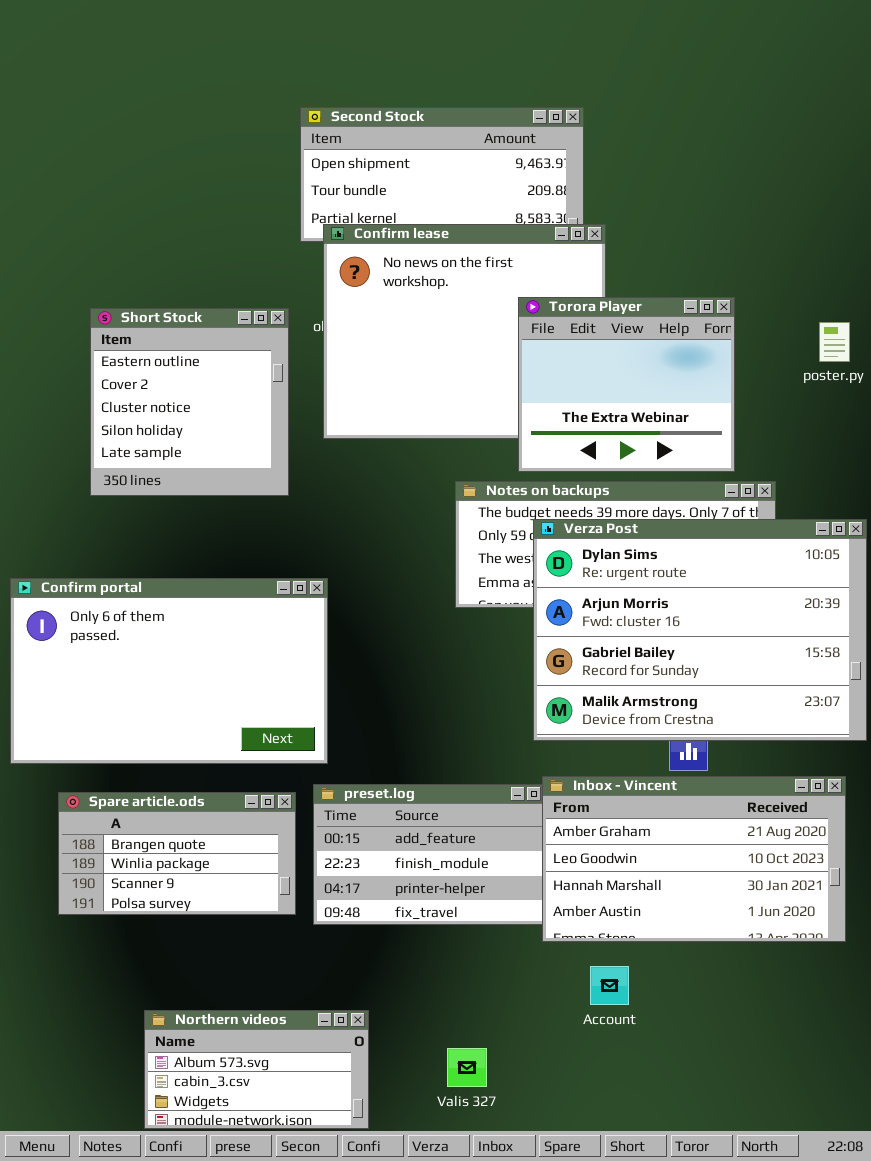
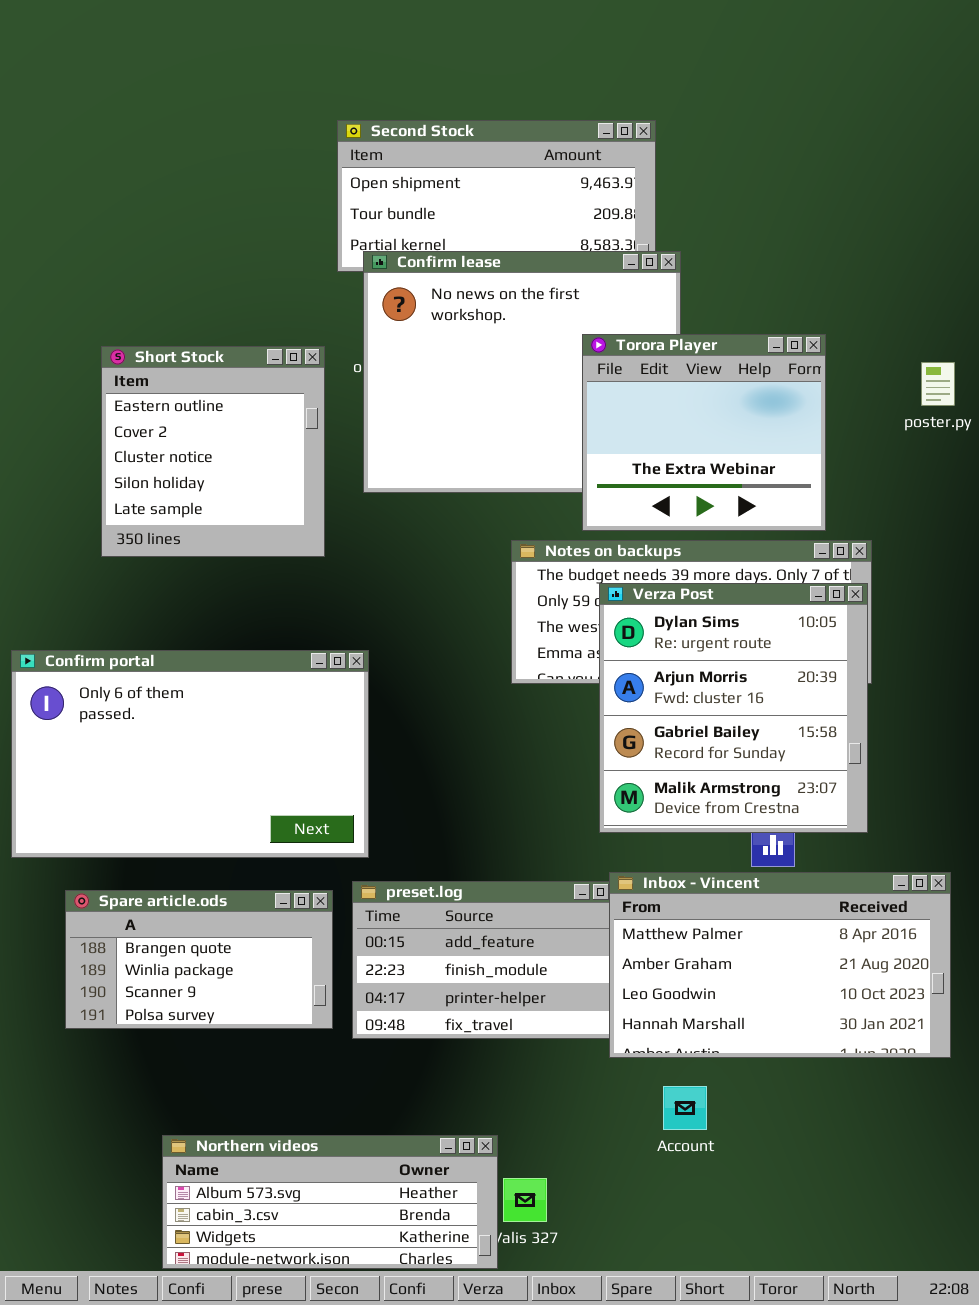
Verza Post: [533,519,867,741] -> [599,583,868,833], resized
Inbox - Vincent: [542,776,846,942] -> [609,872,951,1058], scrolled up 1 row
Northern videos: [144,1010,369,1129] -> [162,1135,498,1269], resized

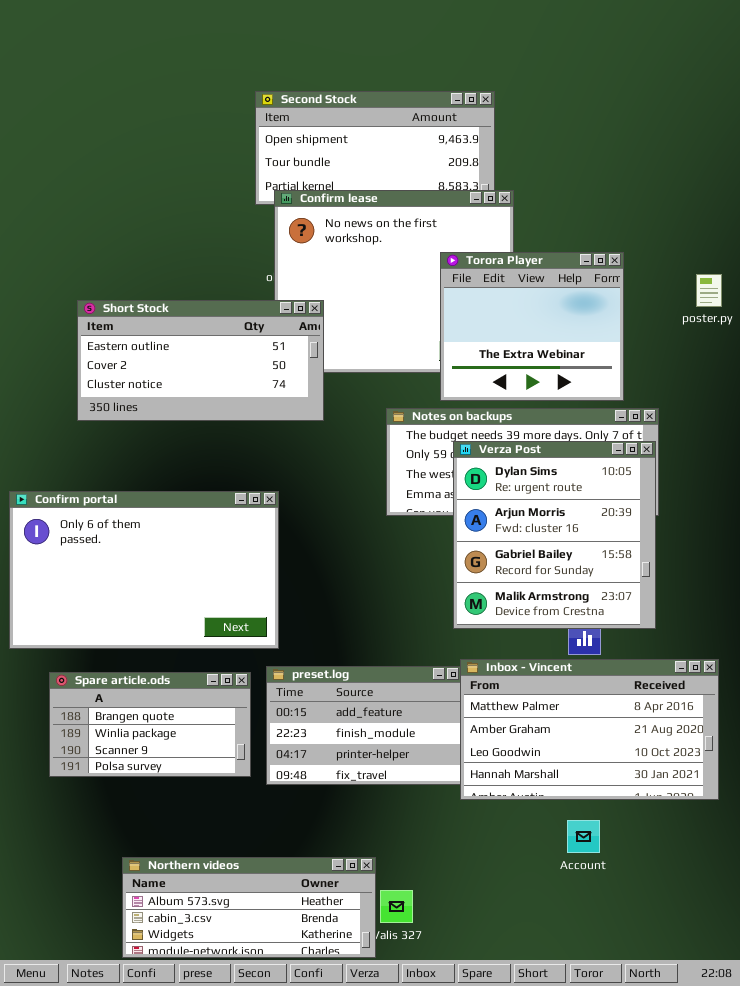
Short Stock: [101,346,325,557] -> [77,300,324,421], resized
Account: [663,1086,707,1130] -> [567,820,600,853], moved

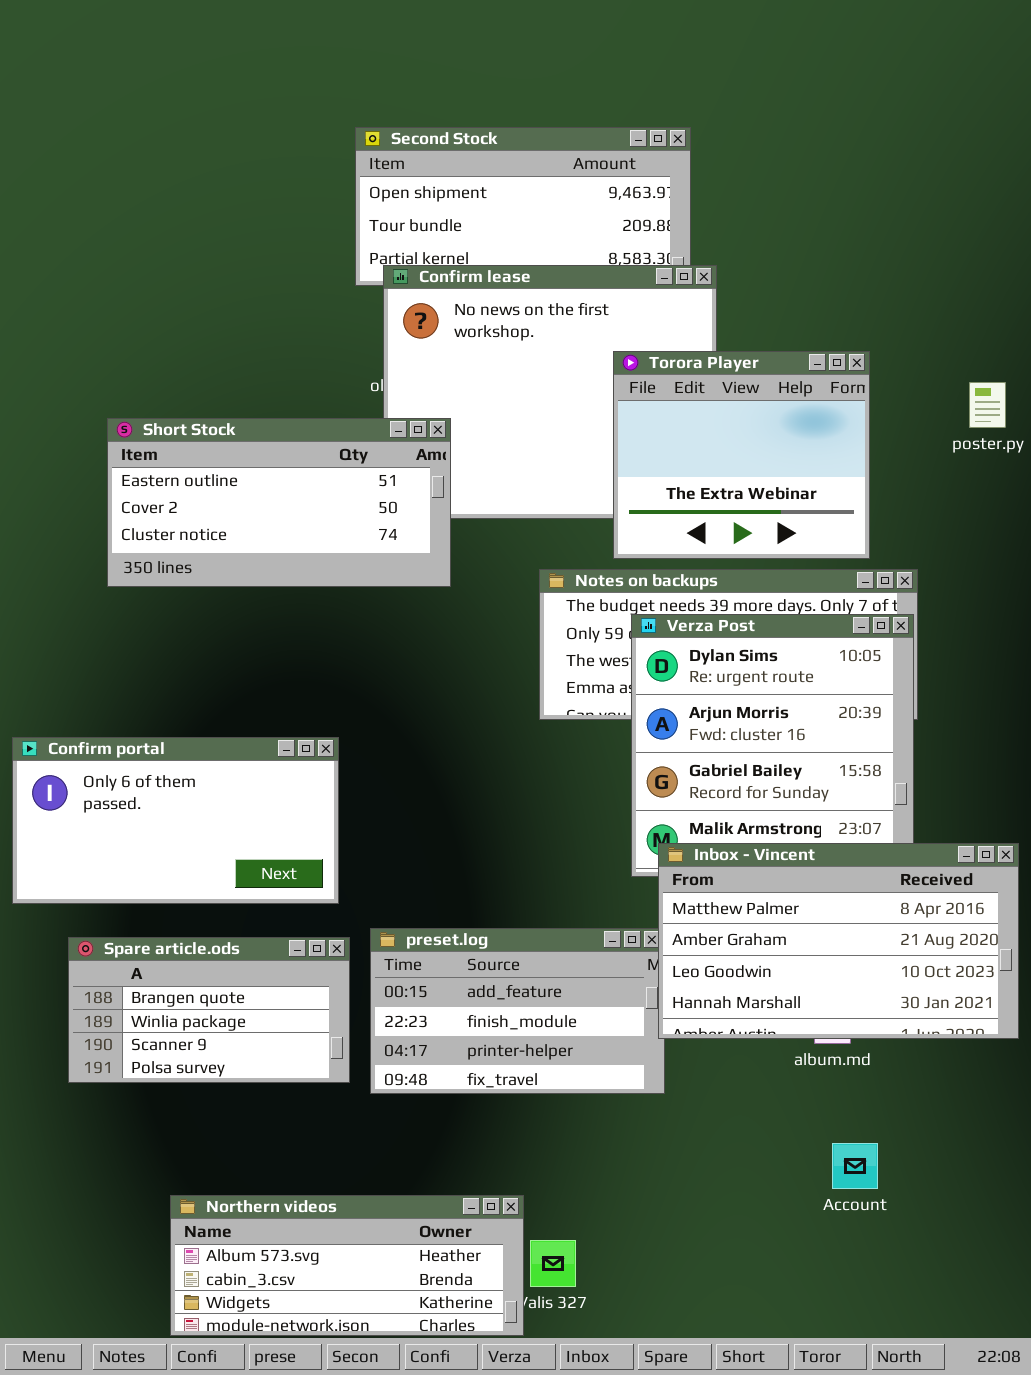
Confirm portal: [9,491,279,649] -> [12,737,339,904], resized
Inbox - Vincent: [460,659,719,800] -> [658,843,1019,1039], moved
Account: [567,820,600,853] -> [832,1143,878,1189], moved

